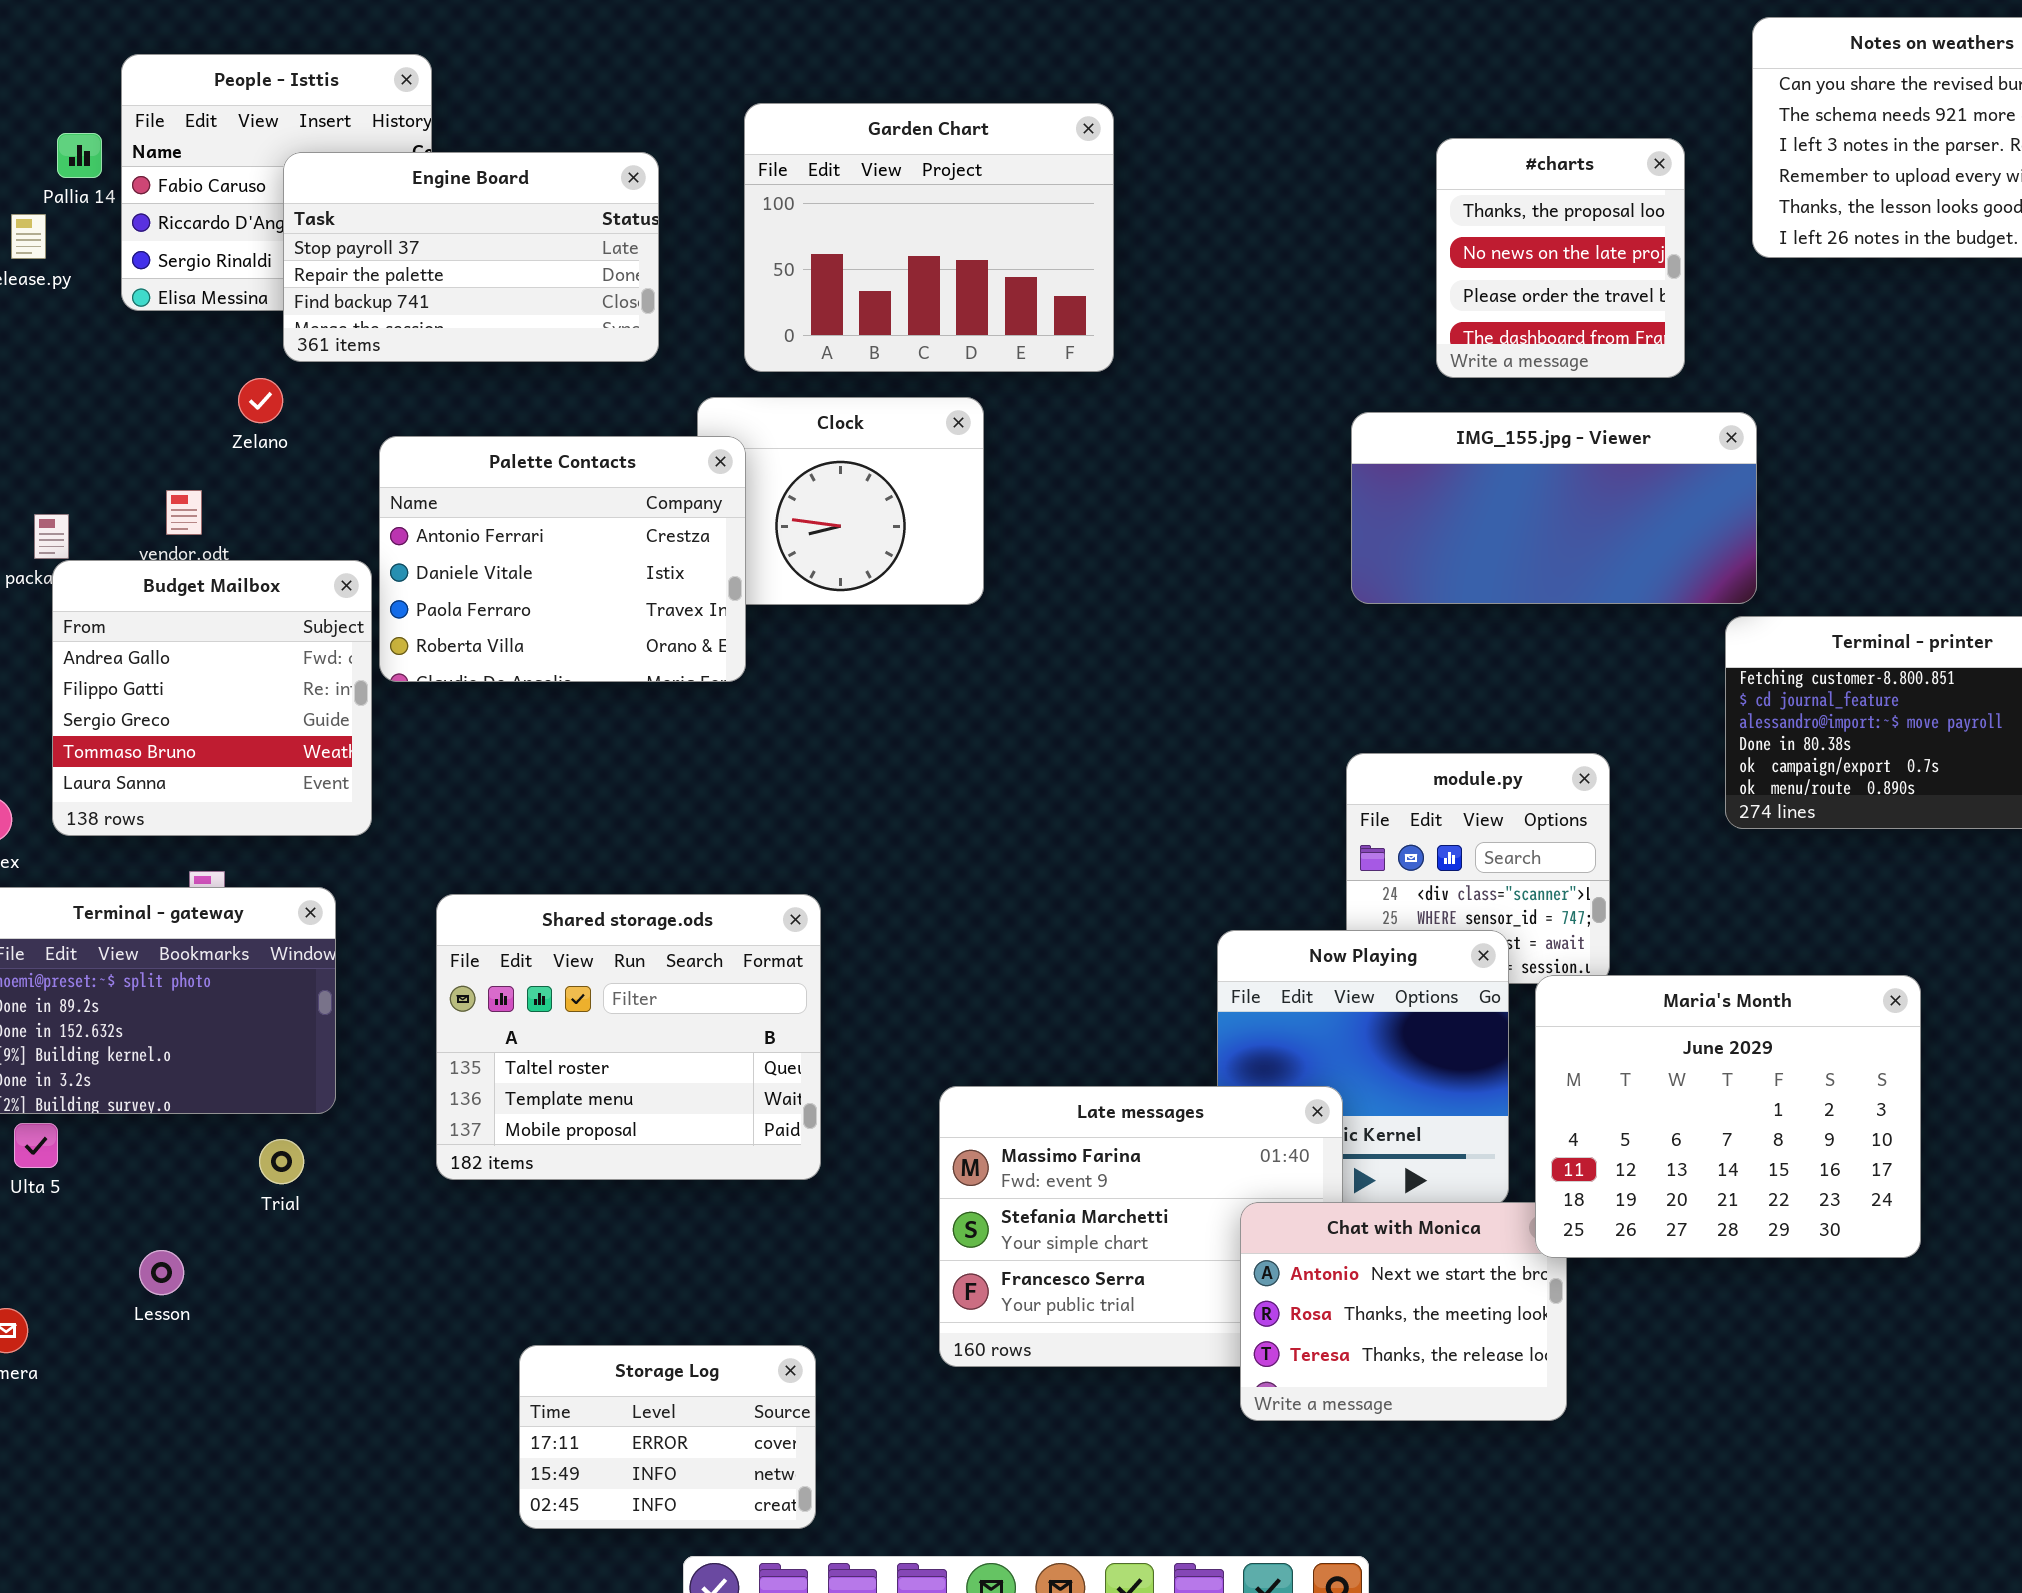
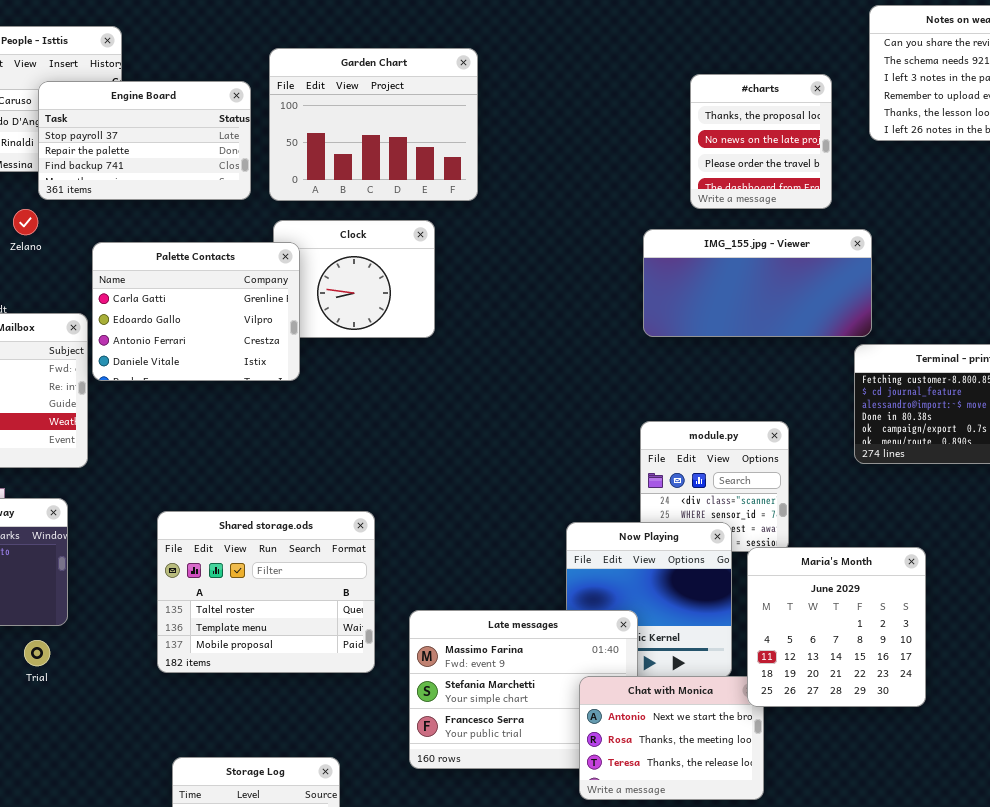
Garden Chart: [744,103,1114,372] -> [269,48,478,201], moved
Palette Contacts: [379,436,746,682] -> [92,242,300,381], scrolled up 2 rows
Shared storage.ods: [436,894,821,1180] -> [157,511,375,673], moved
Maria's Month: [1535,975,1921,1258] -> [747,547,926,707], resized

